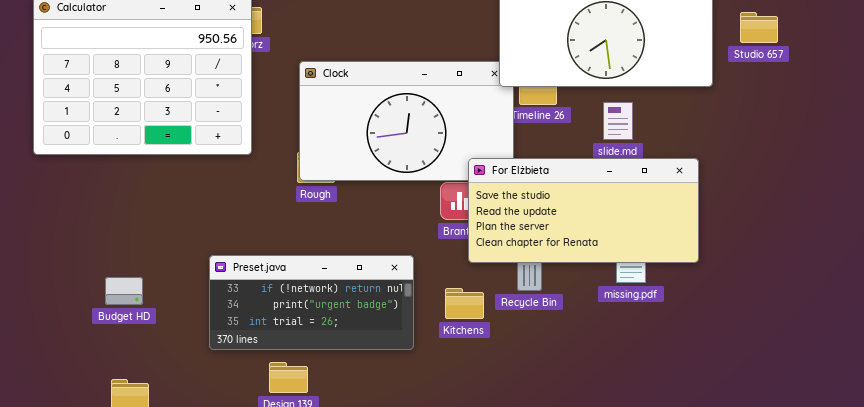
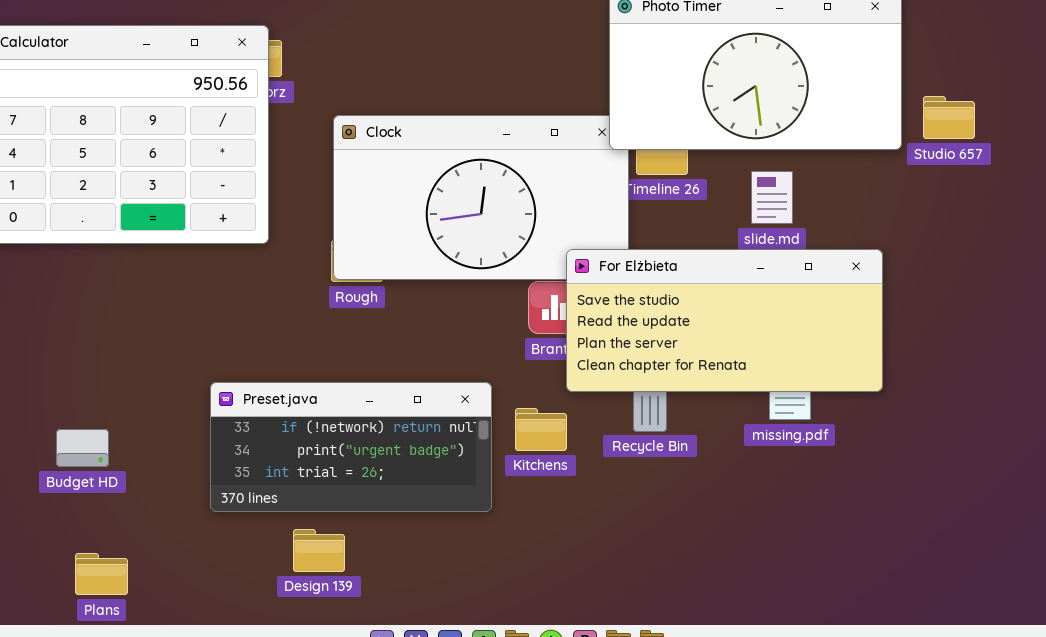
Studio 657: [740,12,778,43] -> [923,96,975,139], moved
Budget HD: [105,277,143,305] -> [56,429,109,467], moved
Kitchens: [445,288,484,319] -> [515,408,567,451], moved

